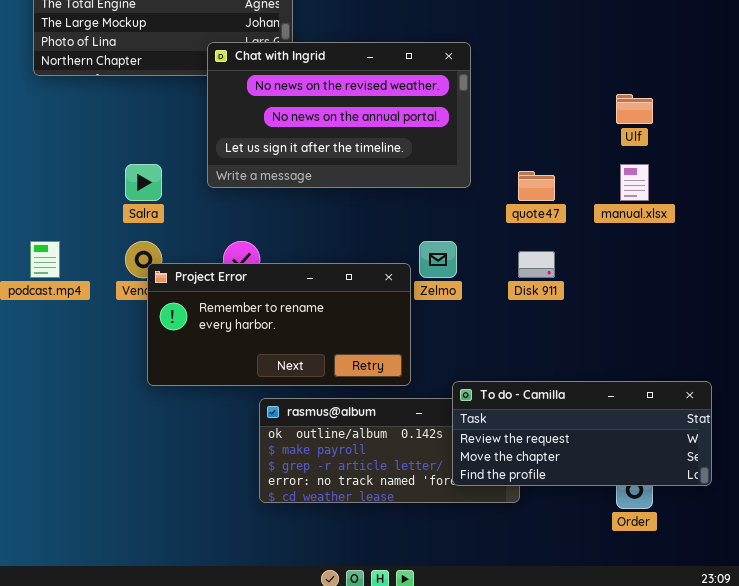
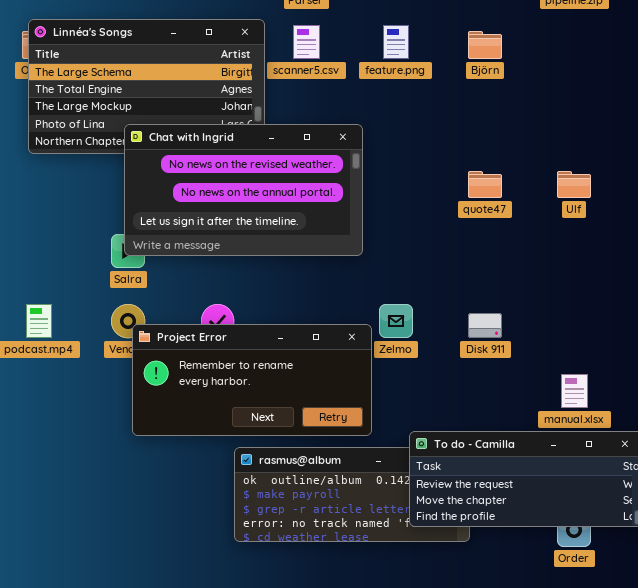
Chat with Ingrid: [207,42,471,188] -> [124,124,363,256], moved
manual.xlsx: [620,164,649,201] -> [561,374,588,408], moved
quote47: [518,171,555,201] -> [468,171,502,198], moved

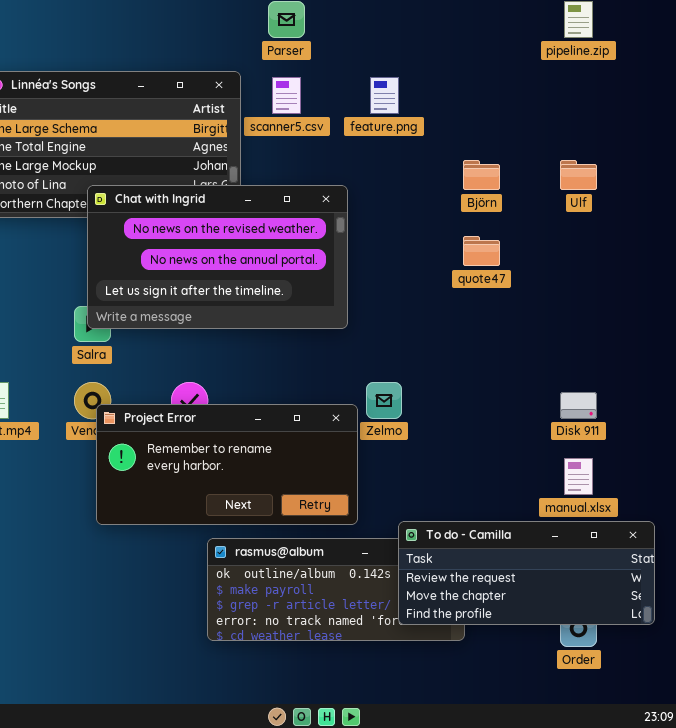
Björn: [468,31,502,59] -> [463,160,500,190], moved
Ulf: [557,171,591,198] -> [560,160,597,190], moved
Disk 911: [468,313,502,338] -> [560,392,597,419], moved

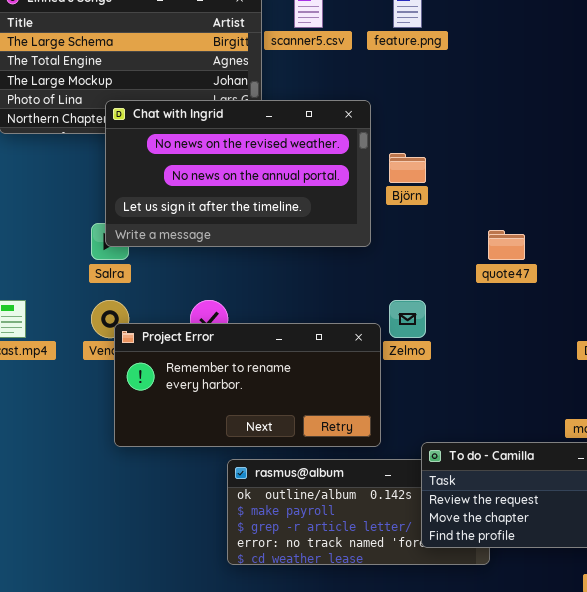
Björn: [463,160,500,190] -> [389,153,426,183], moved
quote47: [463,236,500,266] -> [488,230,525,260], moved

